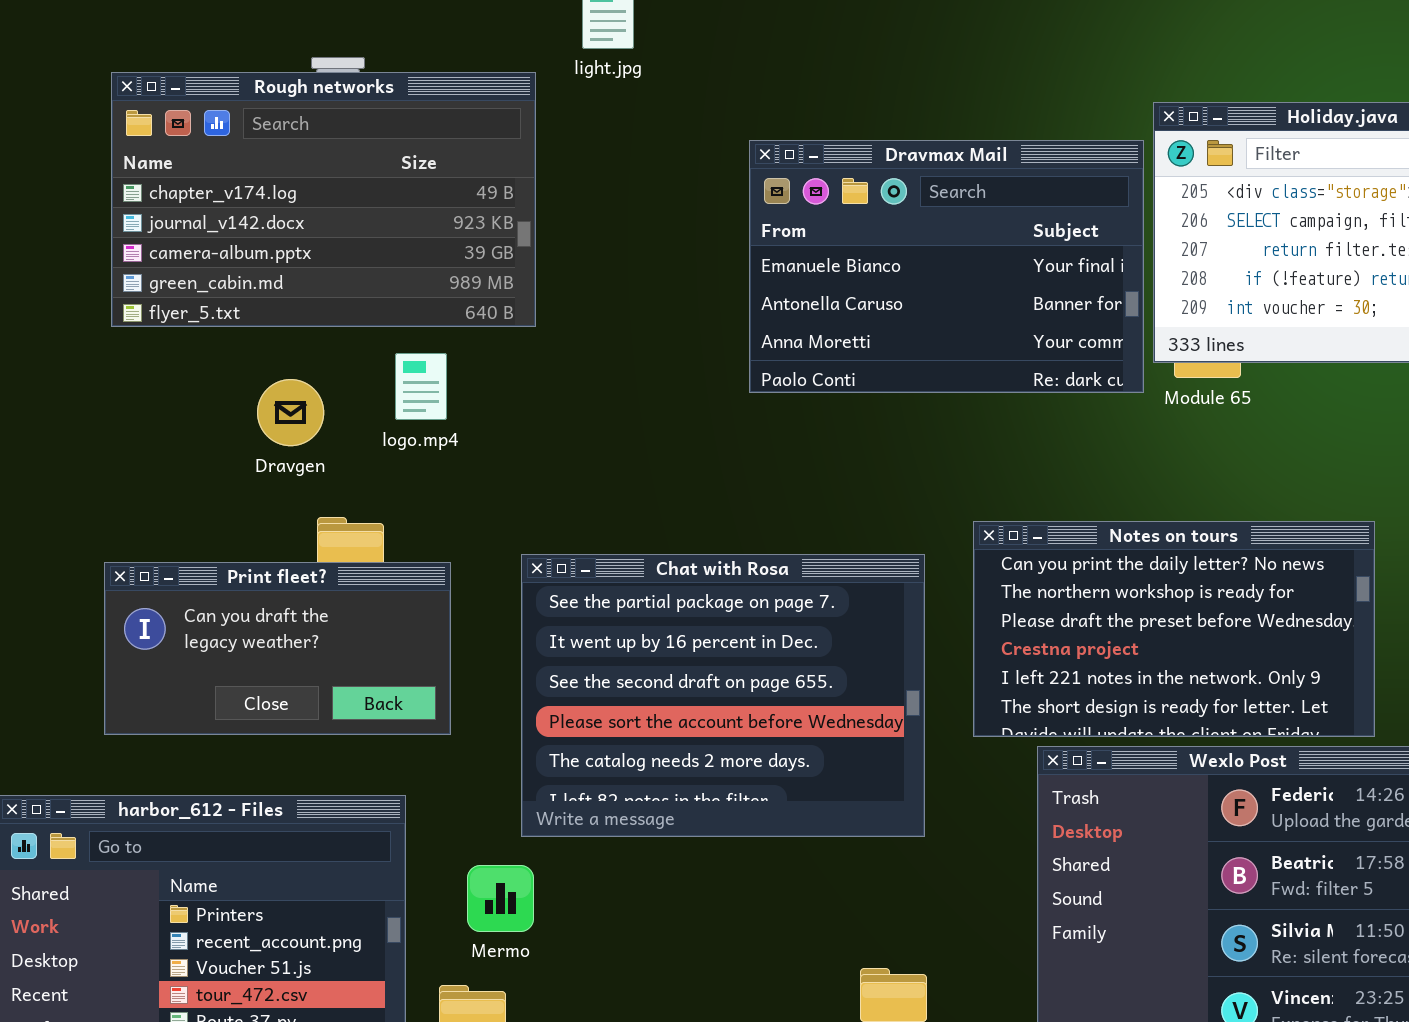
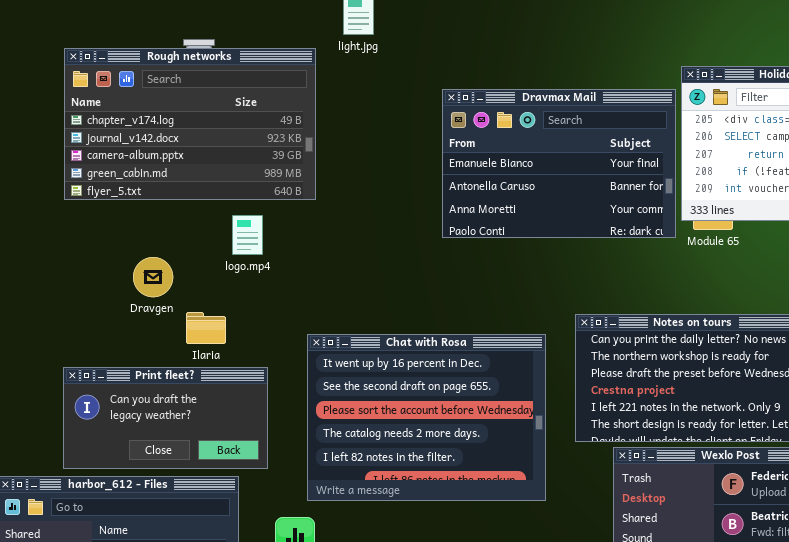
Dravgen: [257,379,324,446] -> [133,257,173,297], moved
Chat with Rosa: [521,554,925,837] -> [307,334,546,501], scrolled down 1 row
Print fleet?: [104,562,451,735] -> [63,367,268,469], moved

